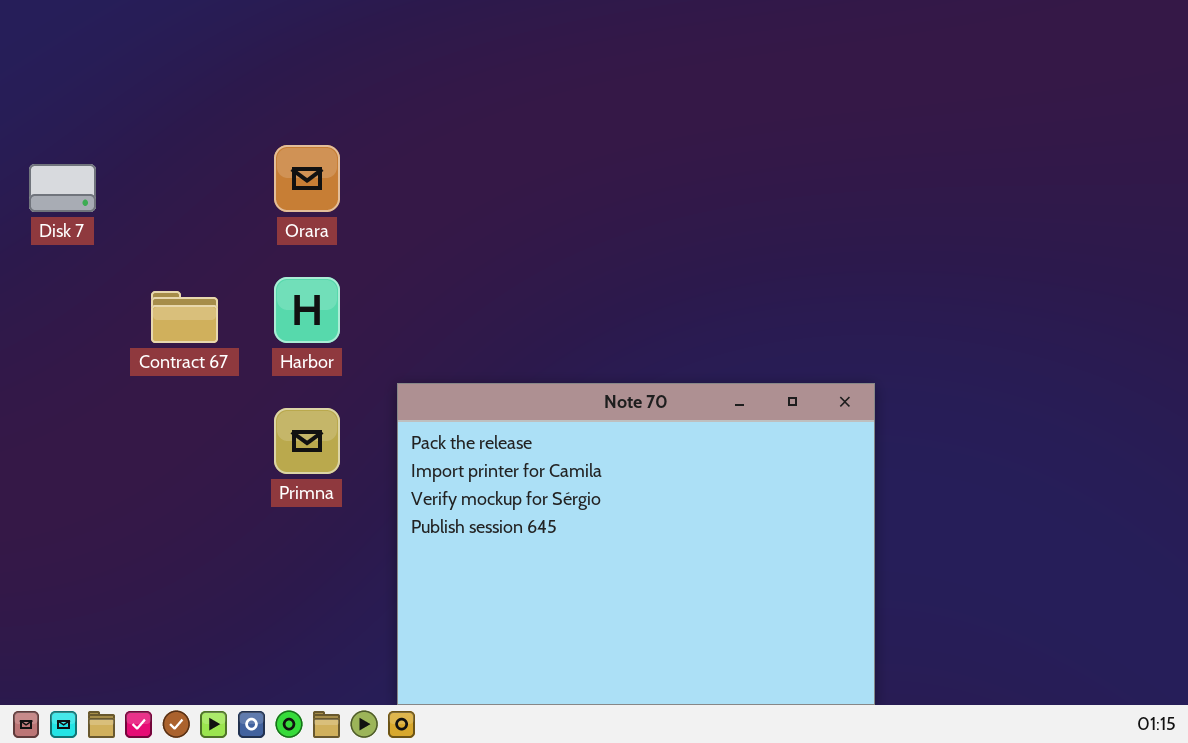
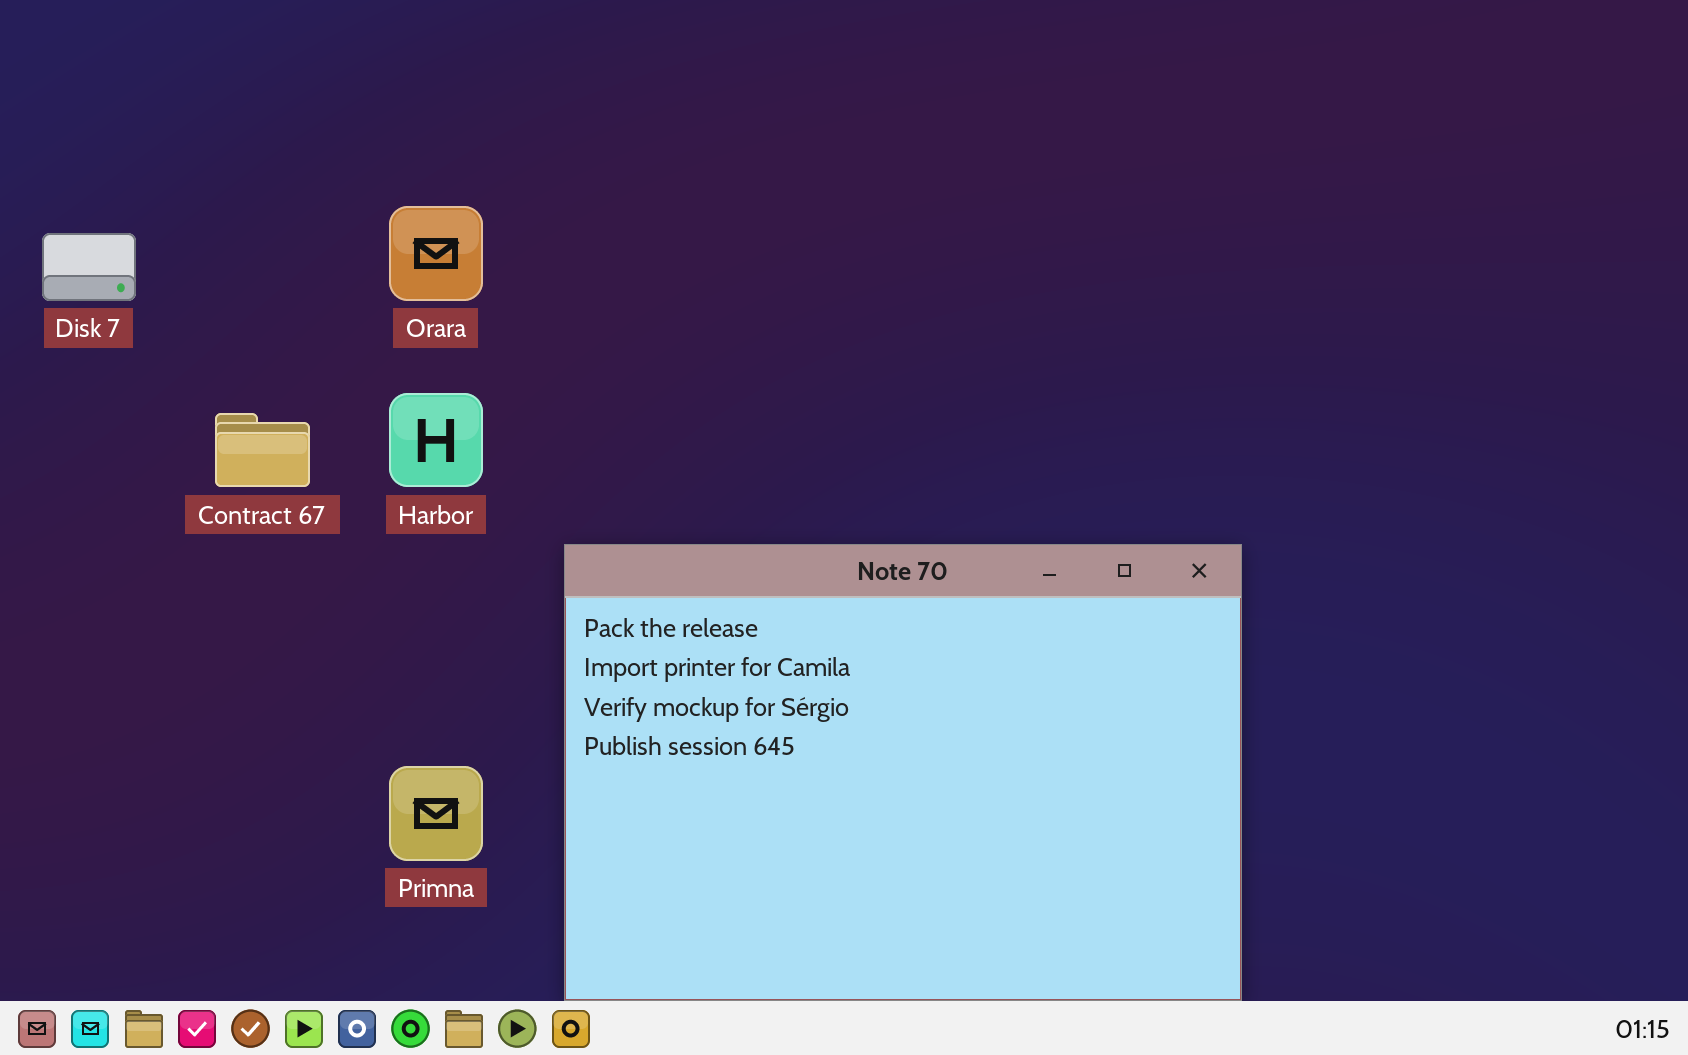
Primna: [274,408,340,474] -> [389,766,483,861], moved

